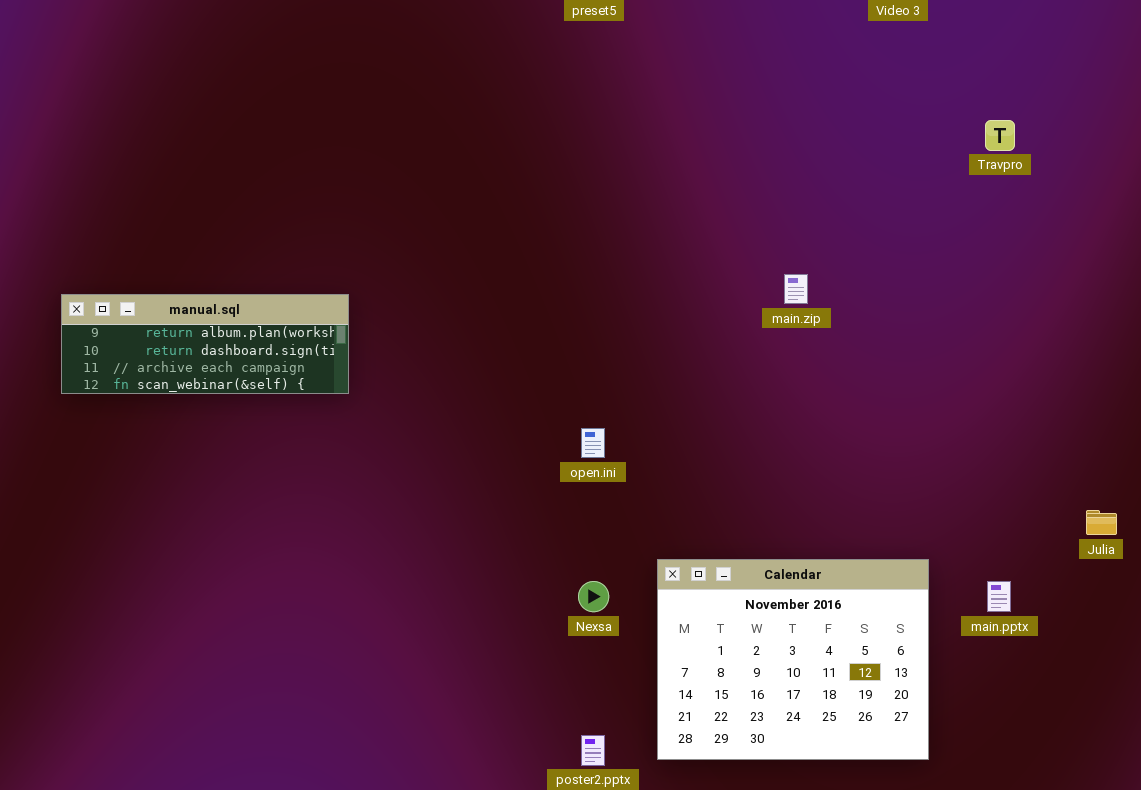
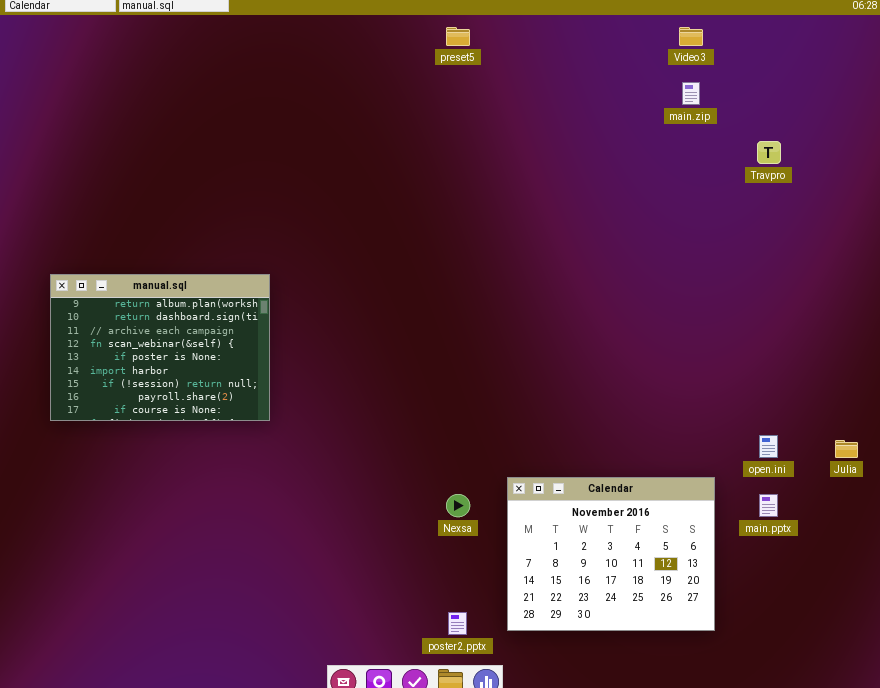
main.zip: [784,274,808,304] -> [682,82,700,105], moved
manual.sql: [61,294,349,394] -> [50,274,270,421], resized
open.ini: [581,428,605,458] -> [759,435,778,458], moved

